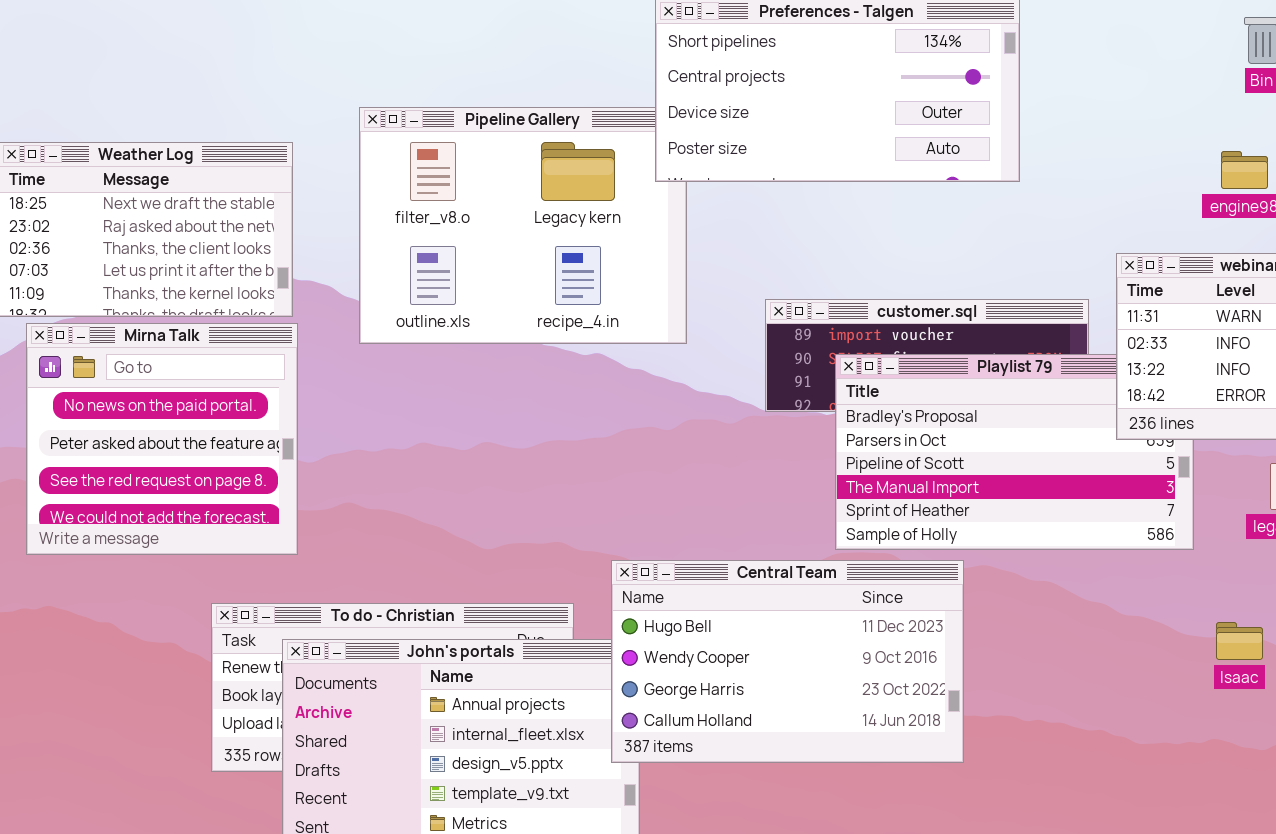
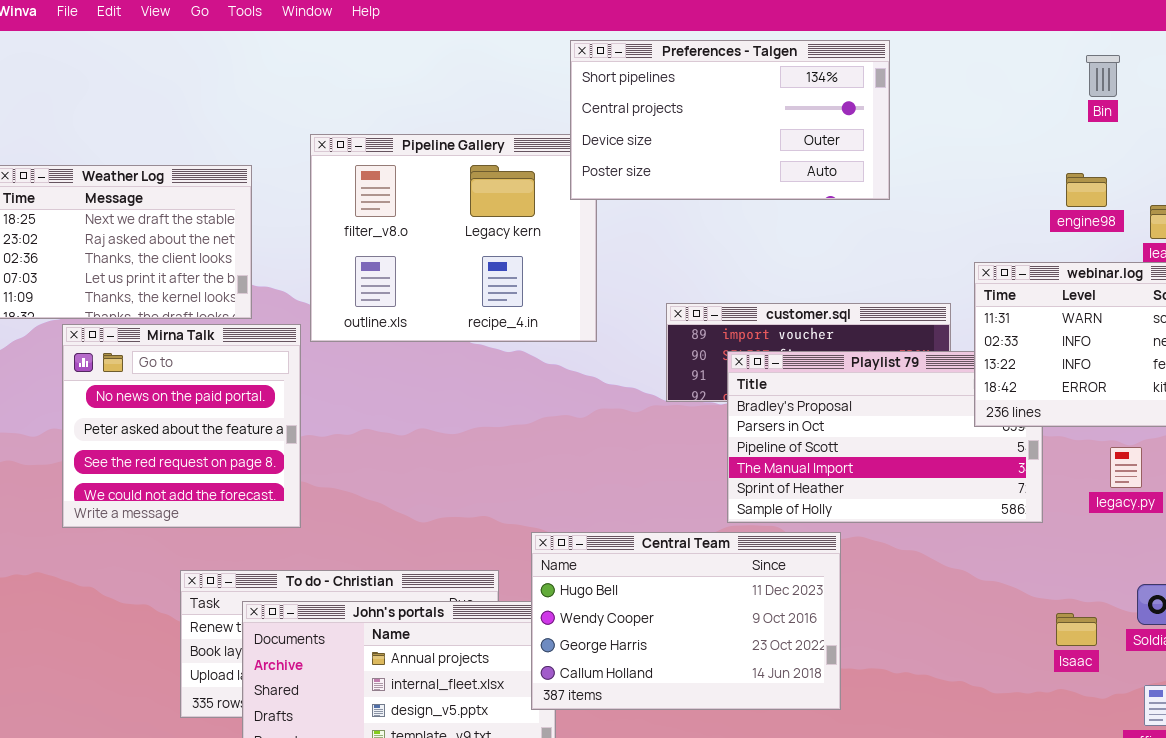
Mirna Talk: [26,323,298,555] -> [62,324,301,528], moved
Isaac: [1216,622,1263,660] -> [1056,613,1097,646], moved

